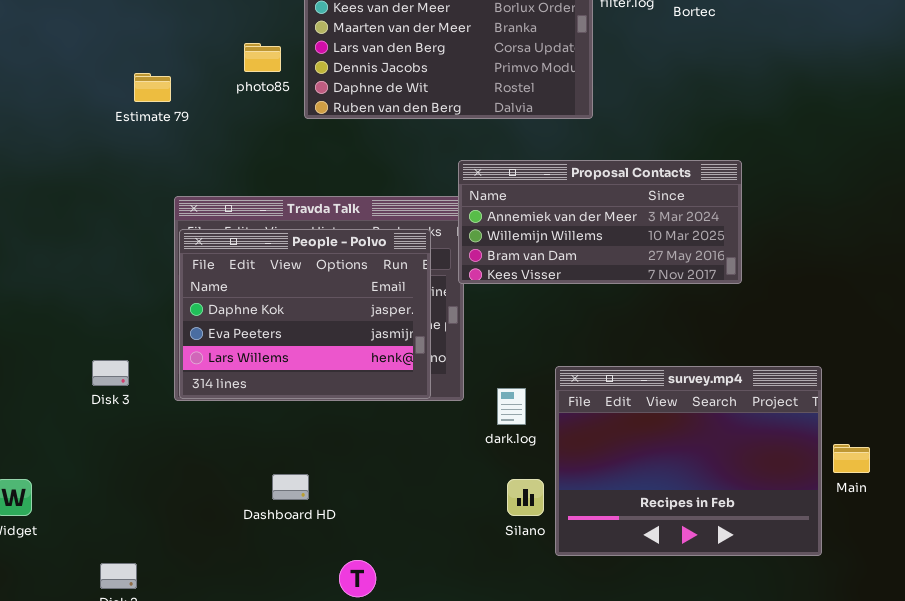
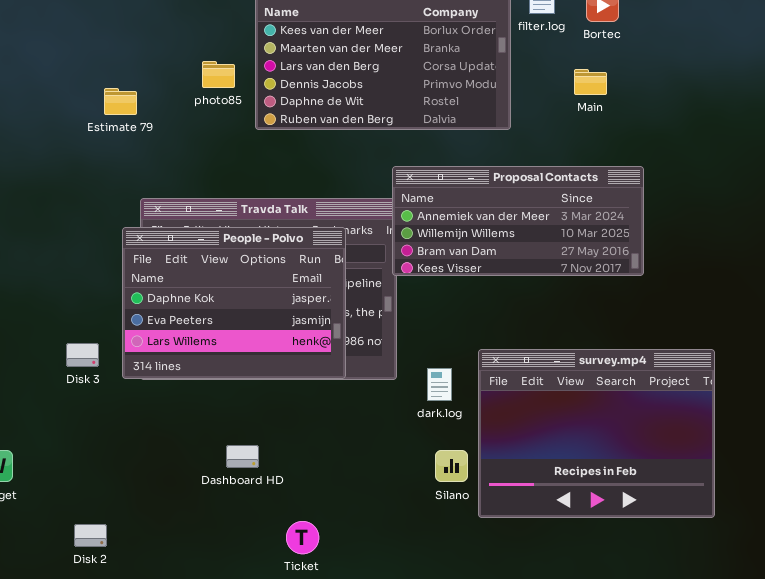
People - Polvo: [179,229,431,399] -> [122,227,346,379], moved
Main: [833,444,870,473] -> [574,69,607,95], moved

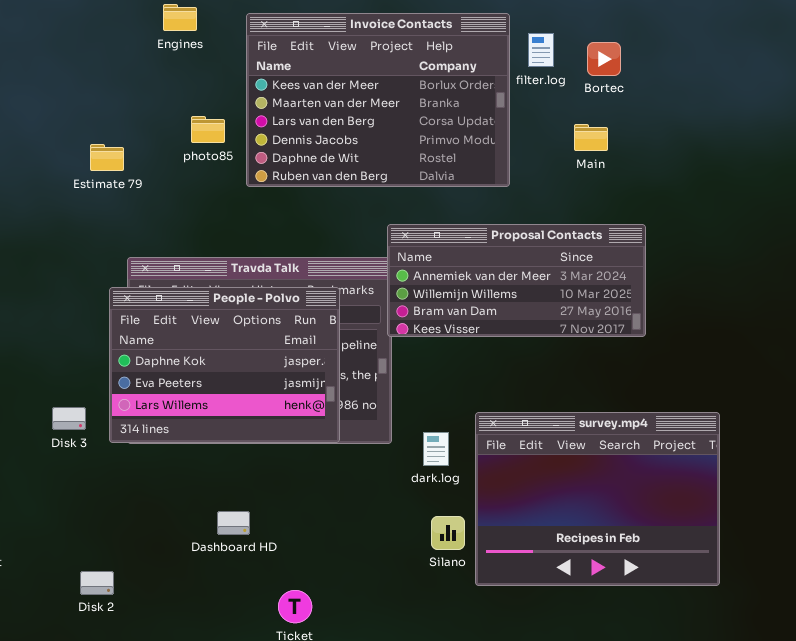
Disk 2: [74,524,107,547] -> [80,571,114,595], moved

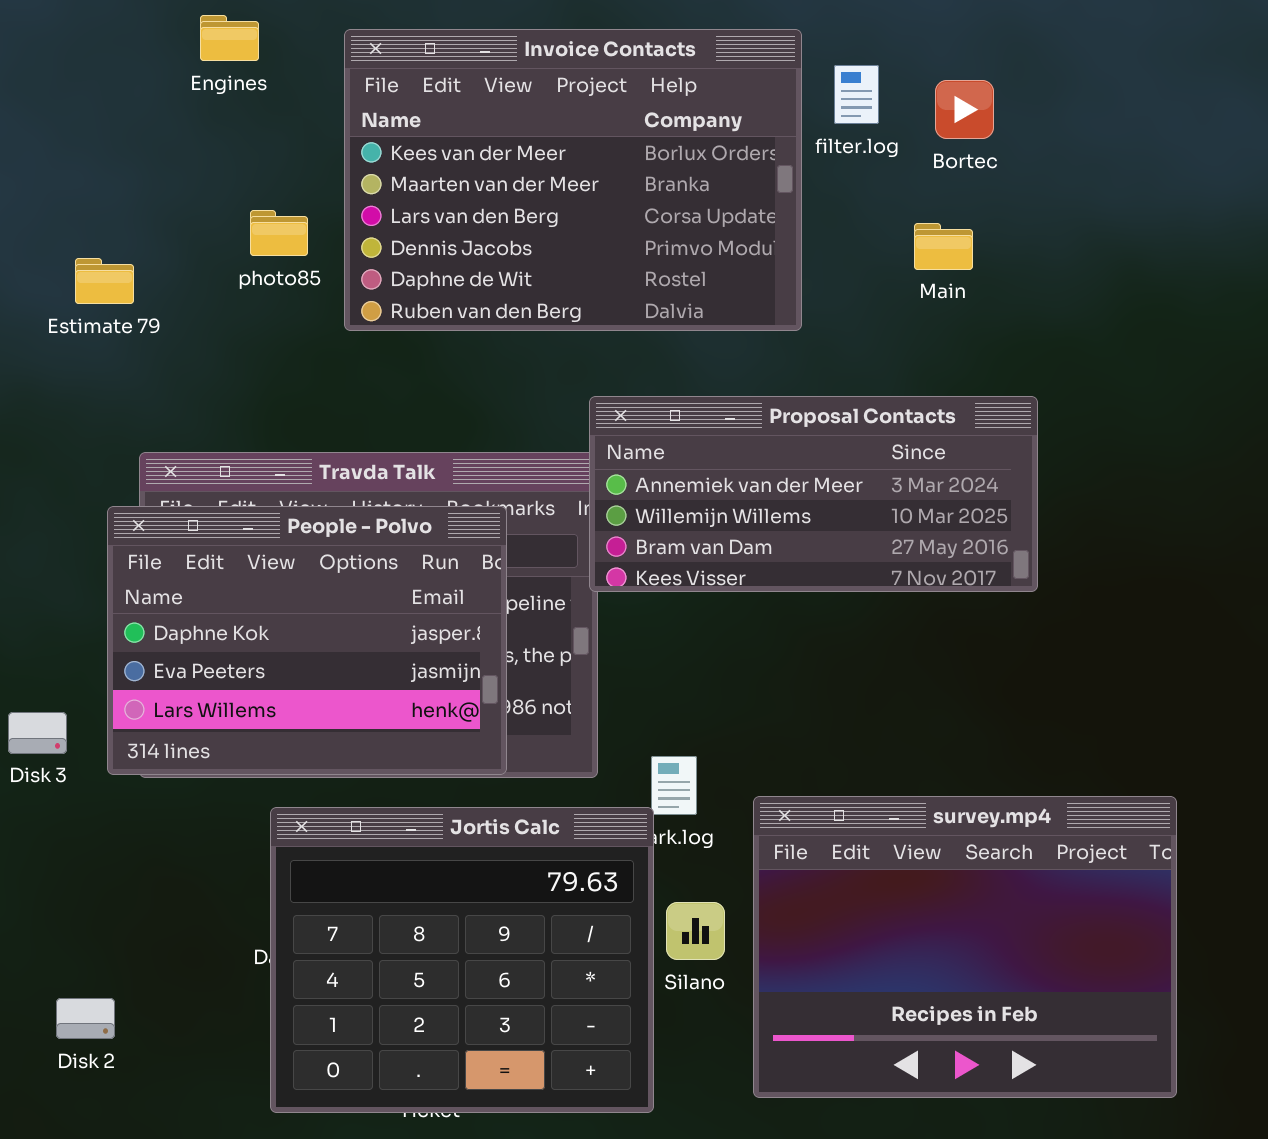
survey.mp4: [475,412,720,586] -> [753,796,1177,1098], moved
Jortis Calc: none -> [270,807,654,1113], opened

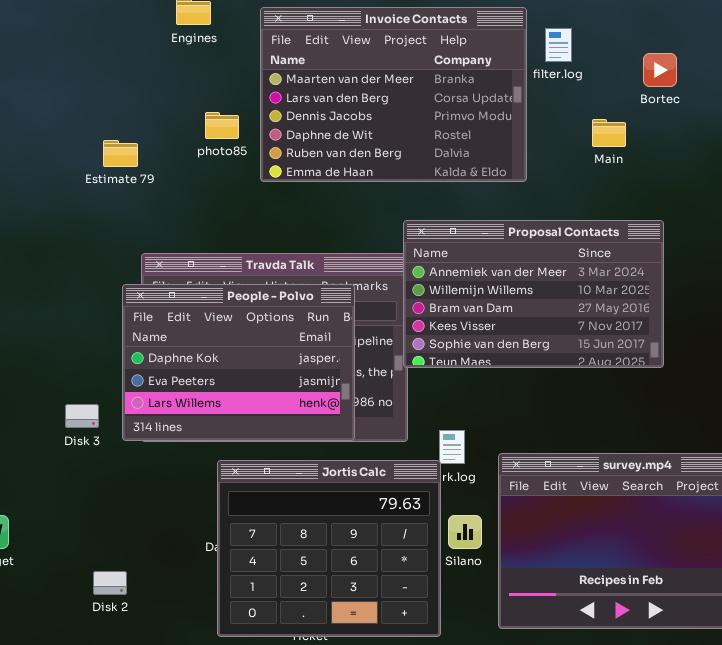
Invoice Contacts: [344,29,802,331] -> [260,7,527,182], scrolled down 1 row
Bortec: [935,80,994,139] -> [643,53,677,87], moved
Proposal Contacts: [589,396,1038,592] -> [403,220,664,368], resized

